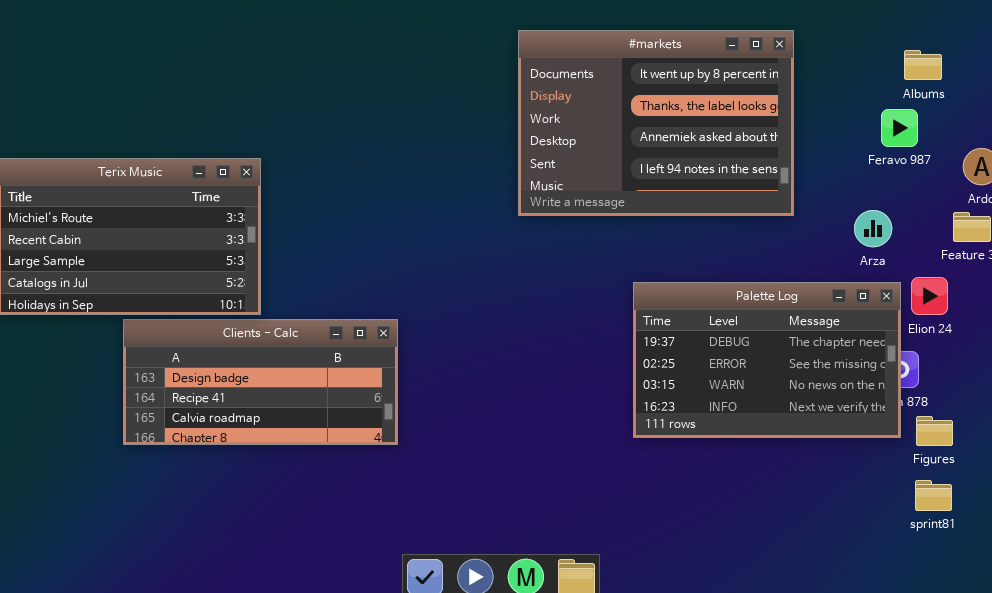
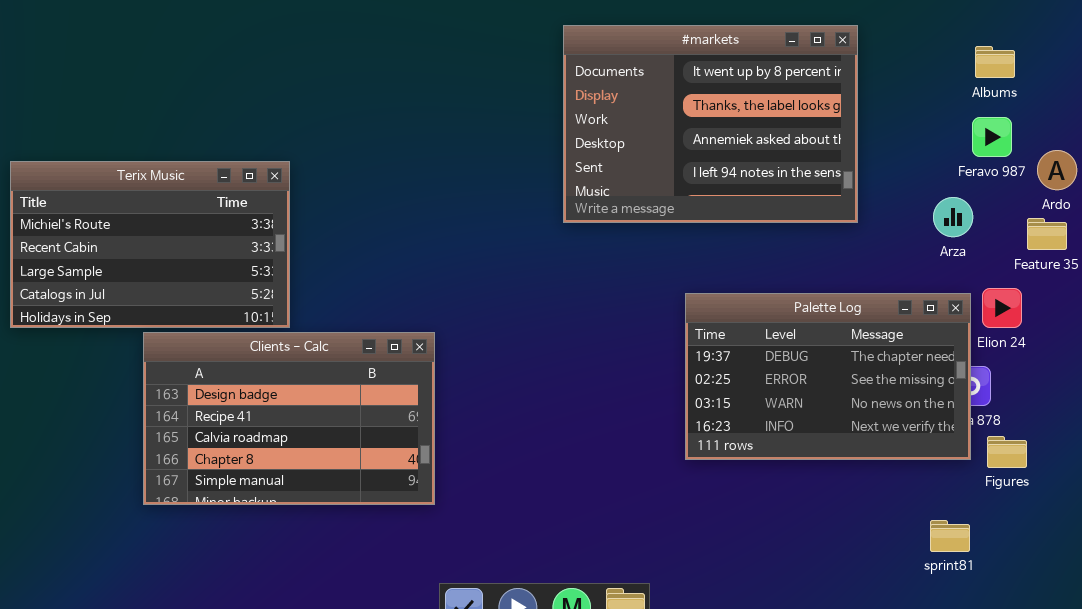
Feravo 987: [881,109,918,147] -> [972,117,1012,157], moved
Arza: [854,210,892,247] -> [933,197,973,237], moved
Clients - Calc: [123,319,398,445] -> [143,332,435,505], resized
sprint81: [915,480,952,511] -> [930,520,970,552], moved

